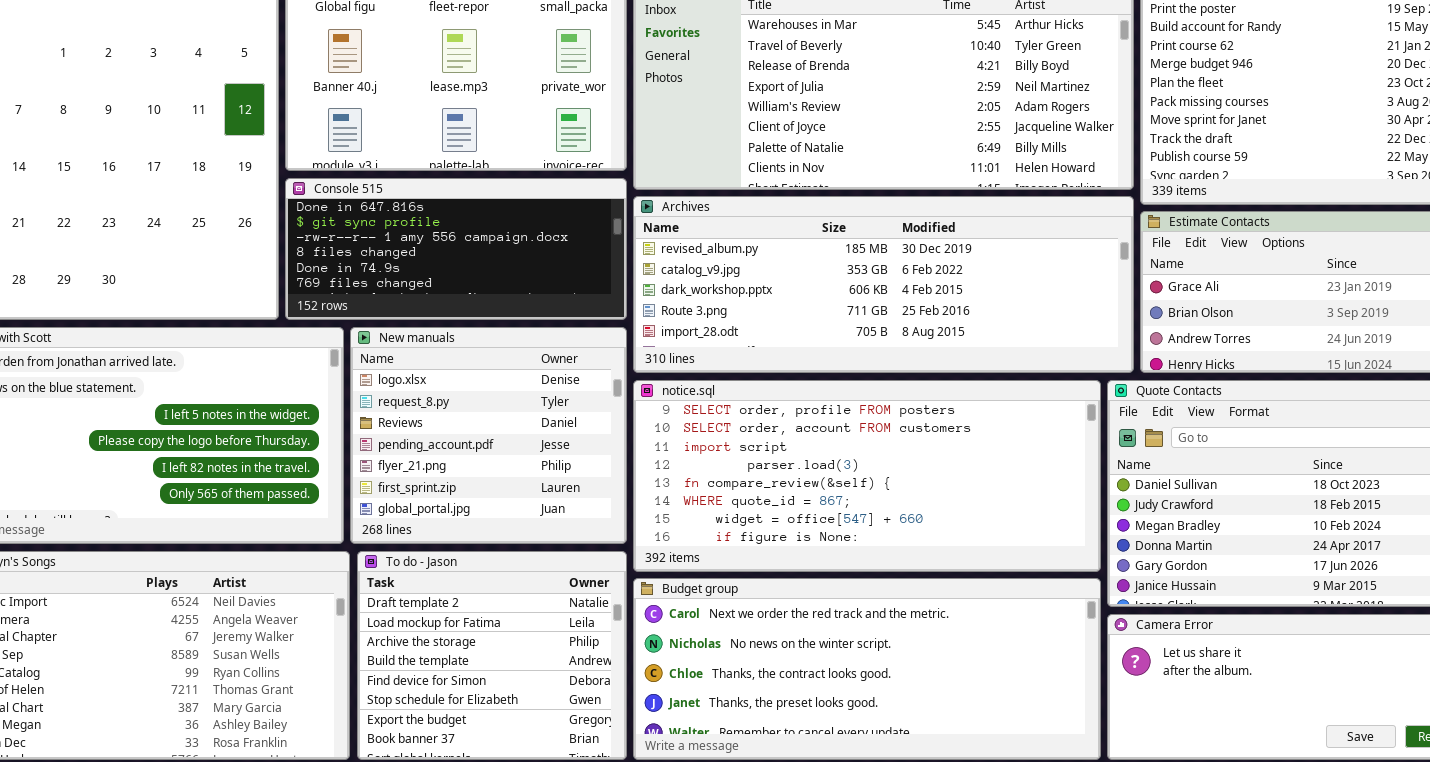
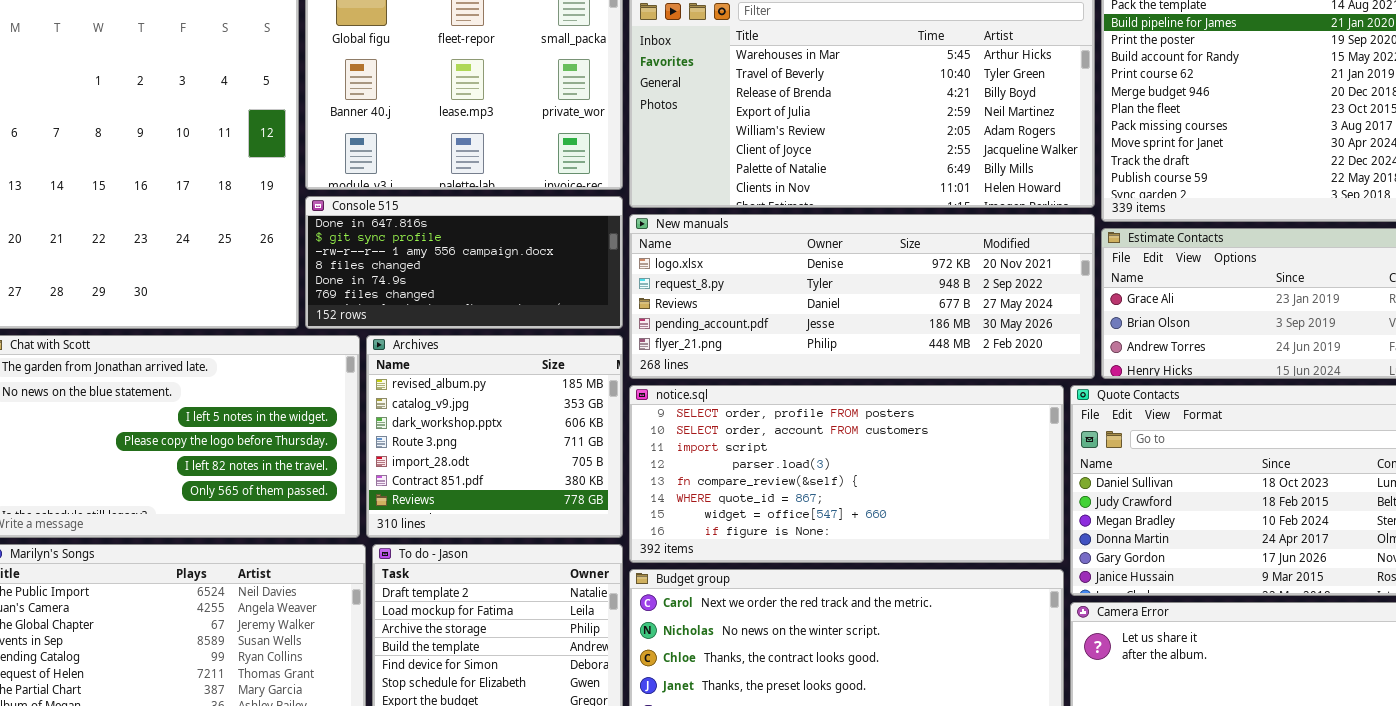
Archives: [633,196,1134,373] -> [366,335,623,538], moved, resized
New manuals: [350,327,627,544] -> [629,214,1095,379], moved, resized

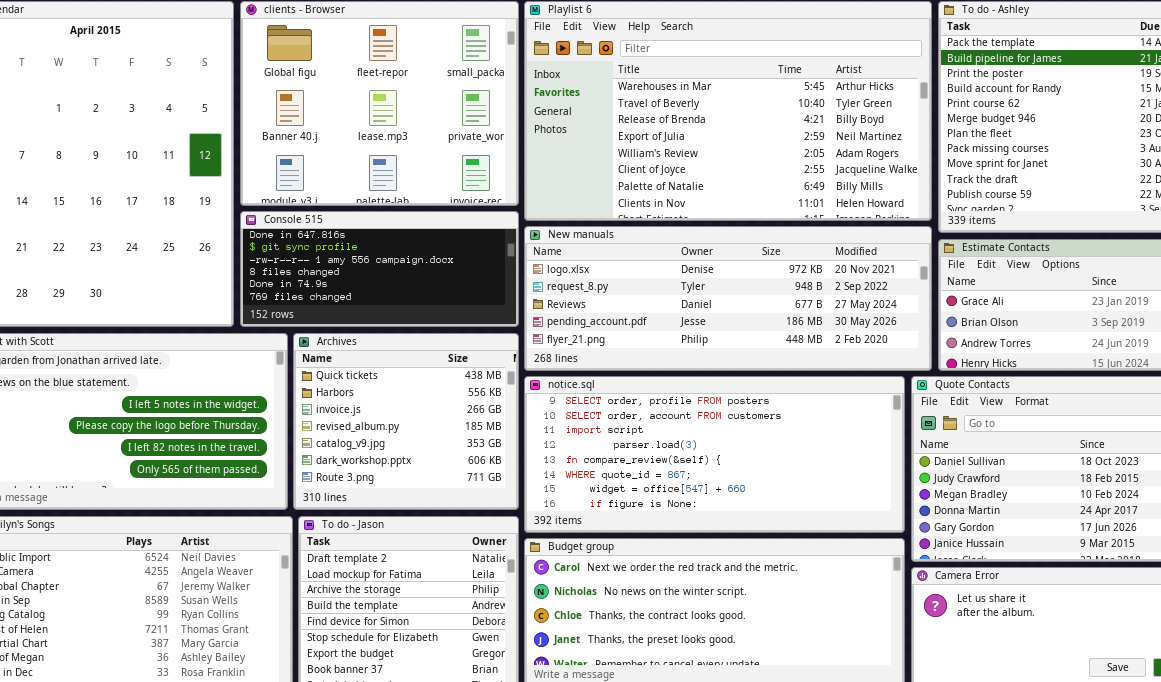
Archives: [366,335,623,538] -> [293,333,519,510], scrolled up 3 rows

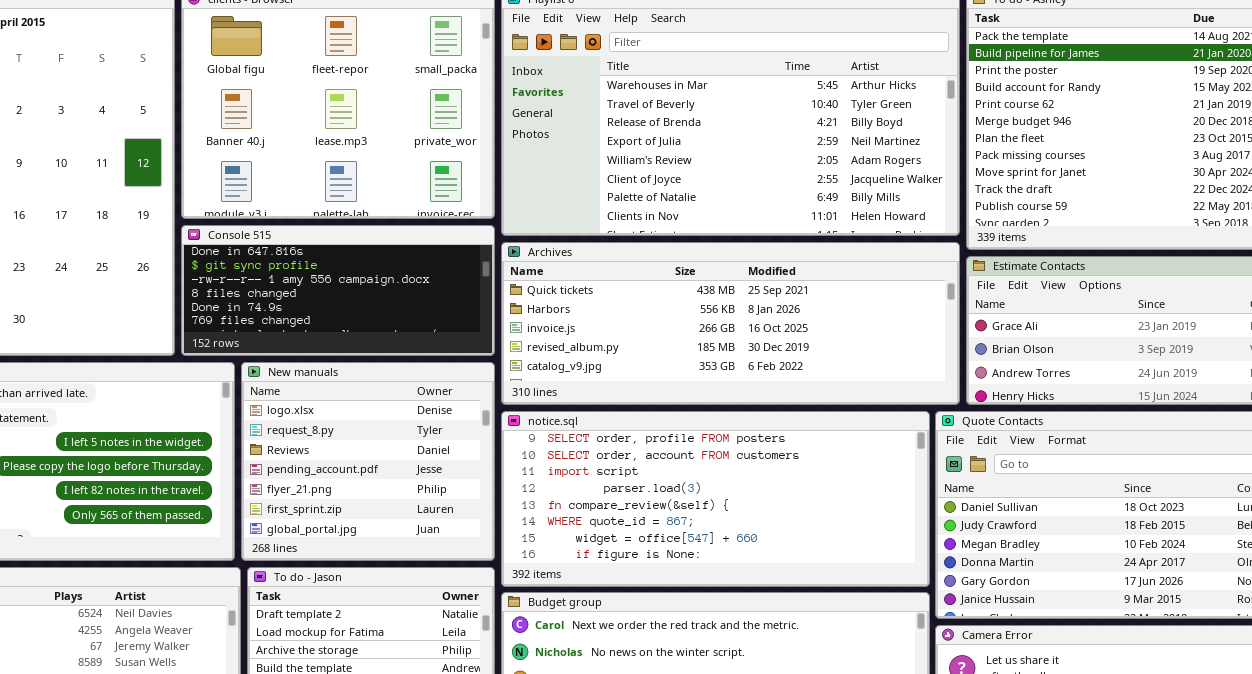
New manuals: [524,226,932,371] -> [241,362,495,561], moved, resized
Archives: [293,333,519,510] -> [501,242,960,405], moved, resized

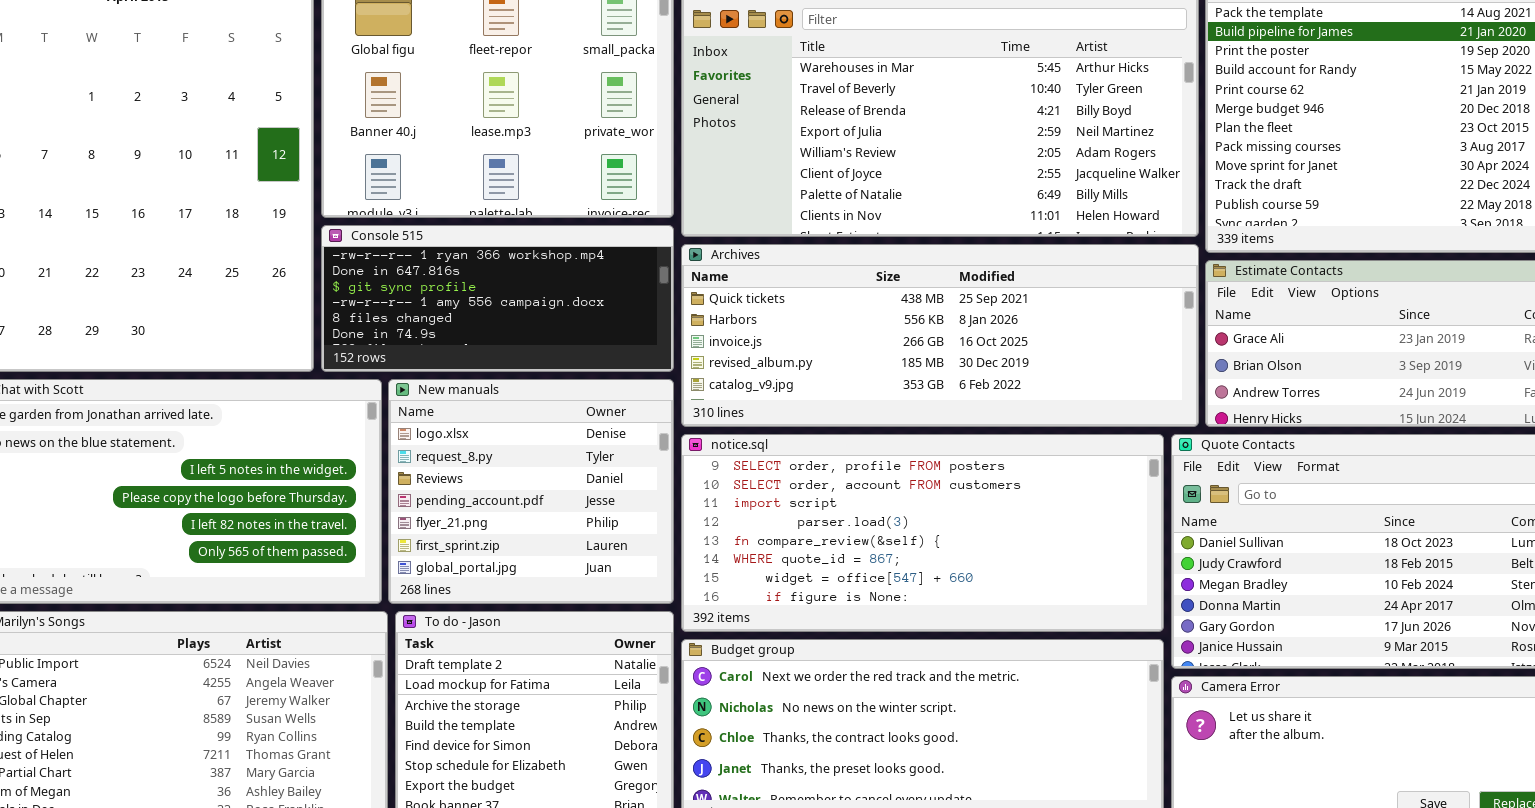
Console 515: [181,225,495,356] -> [321,225,674,372], scrolled up 1 row

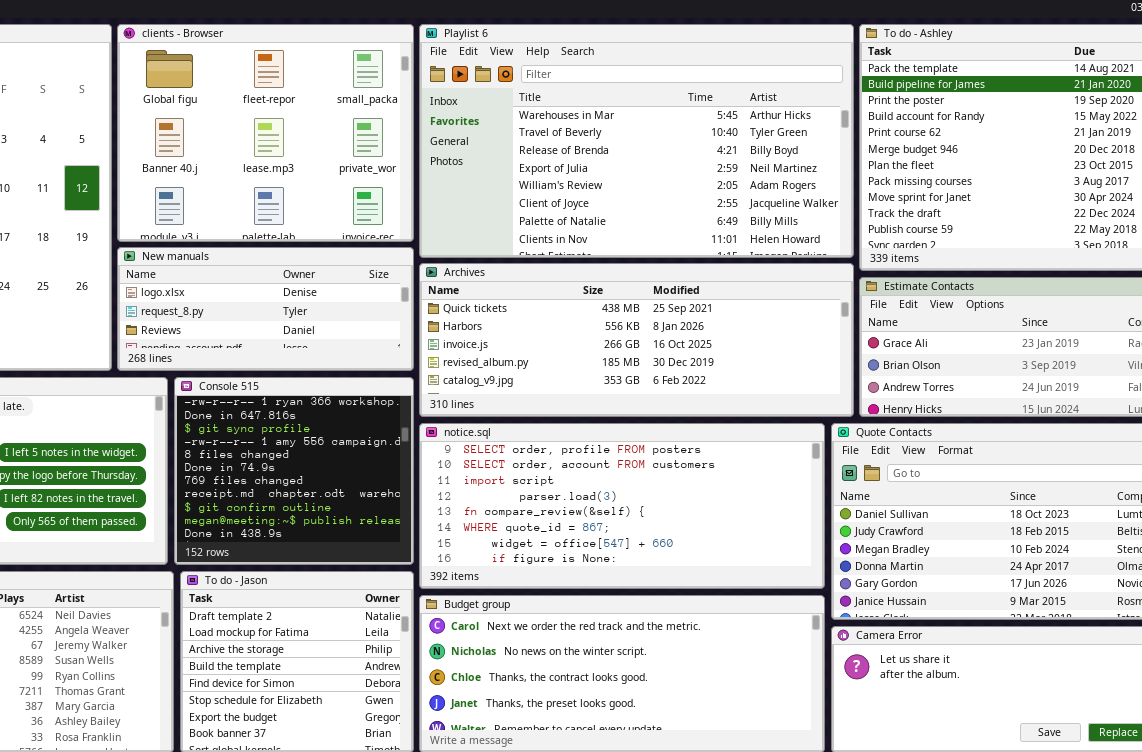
Console 515: [321,225,674,372] -> [174,377,414,565], moved, resized
New manuals: [388,379,674,604] -> [117,247,414,371], moved, resized

